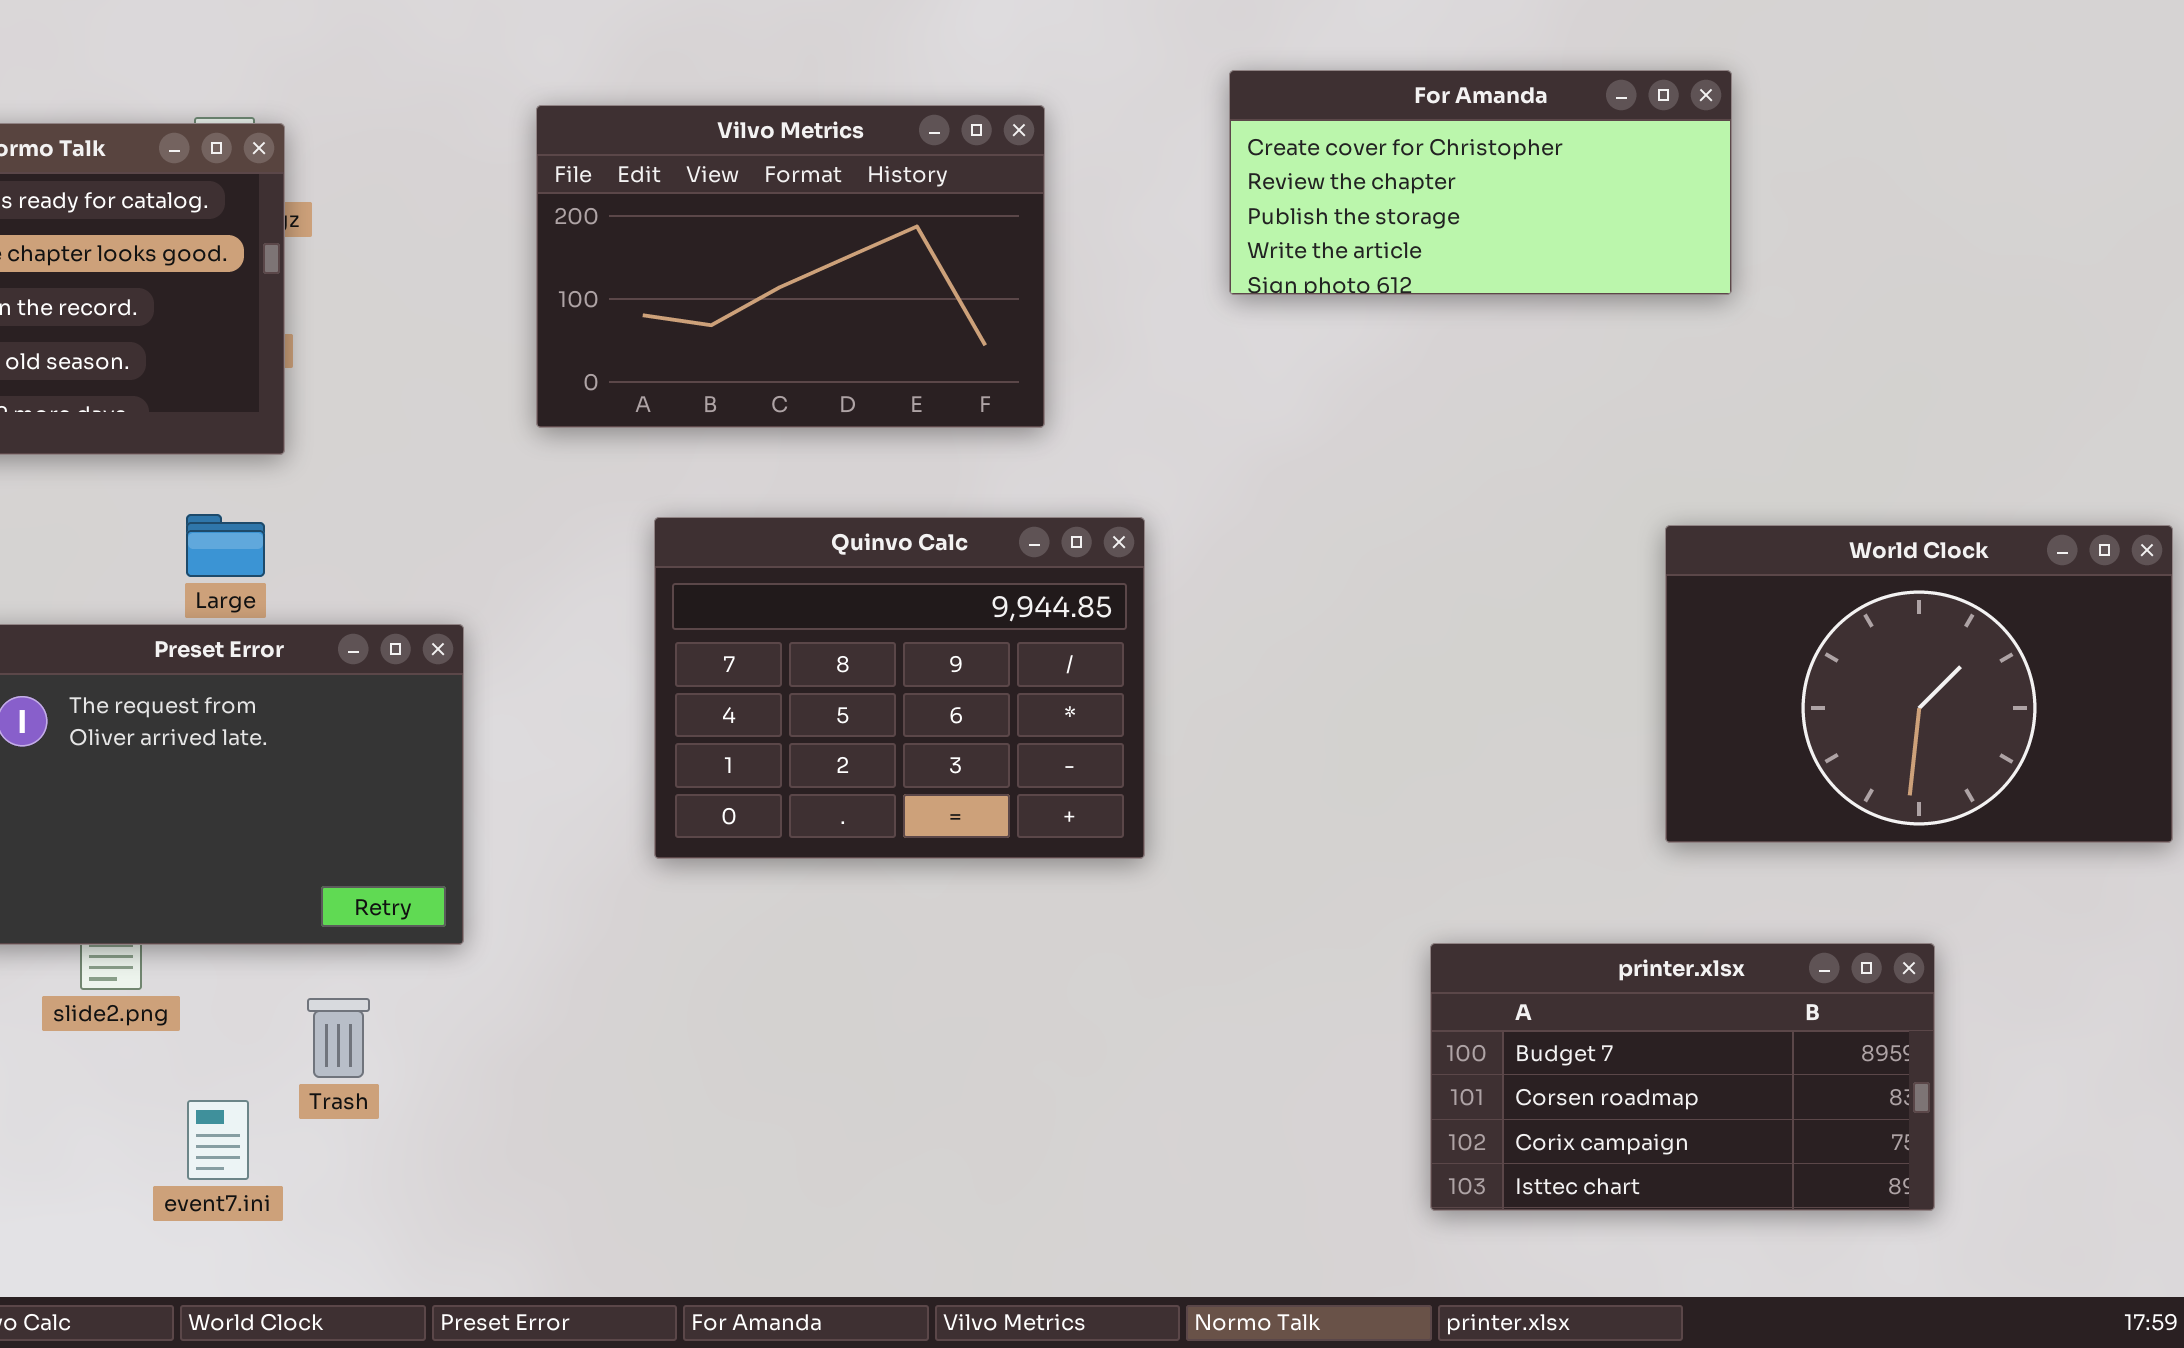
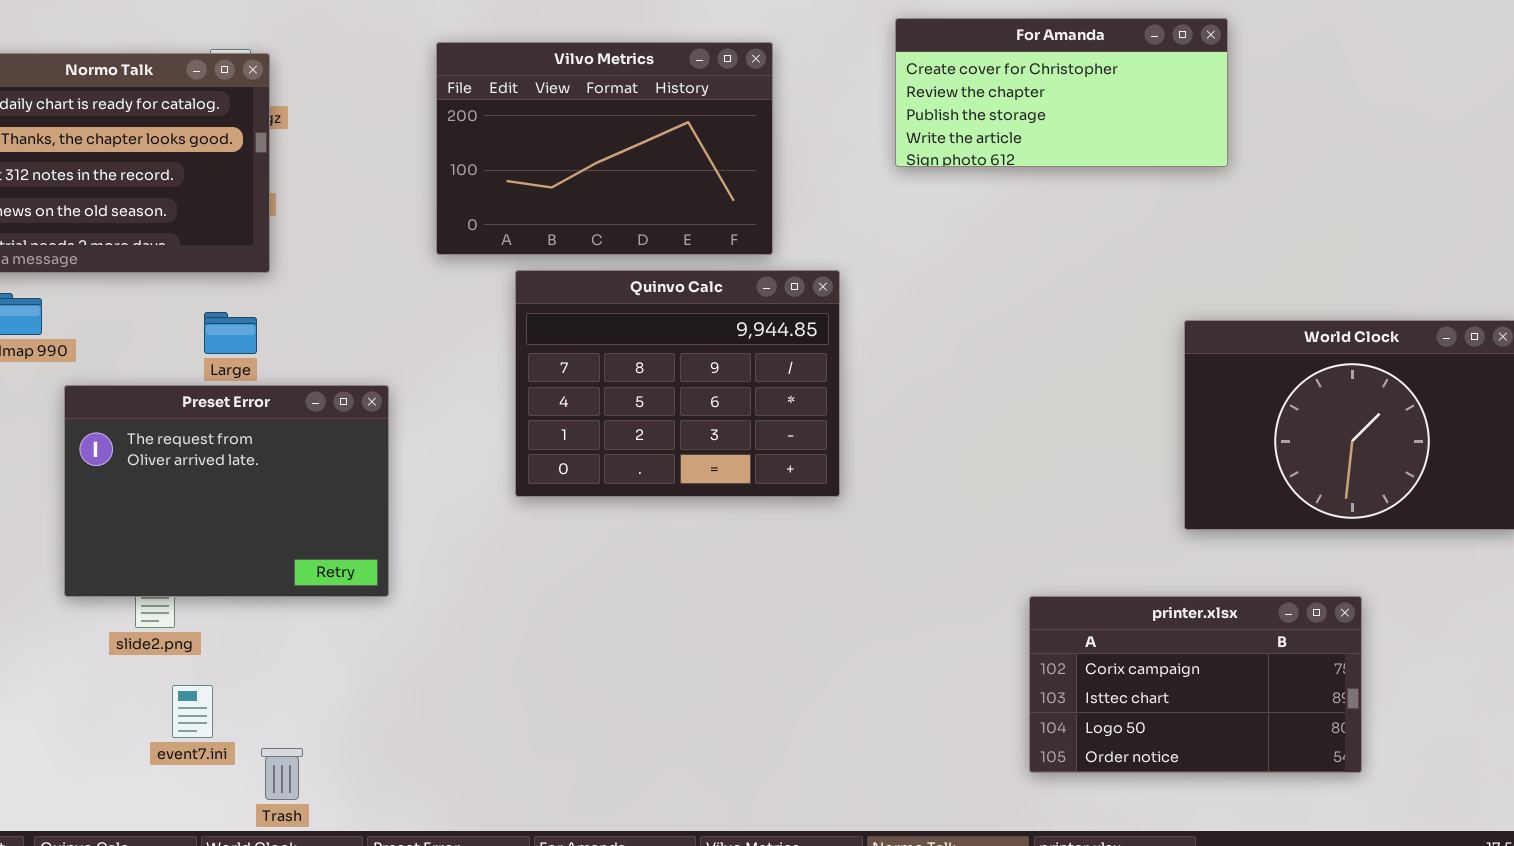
Quinvo Calc: [654,517,1145,859] -> [515,270,840,497], moved
printer.xlsx: [1430,943,1935,1211] -> [1029,596,1362,773], scrolled down 2 rows
Trash: [307,998,370,1078] -> [261,748,303,800], moved
event7.ini: [187,1100,249,1180] -> [172,685,213,738], moved

